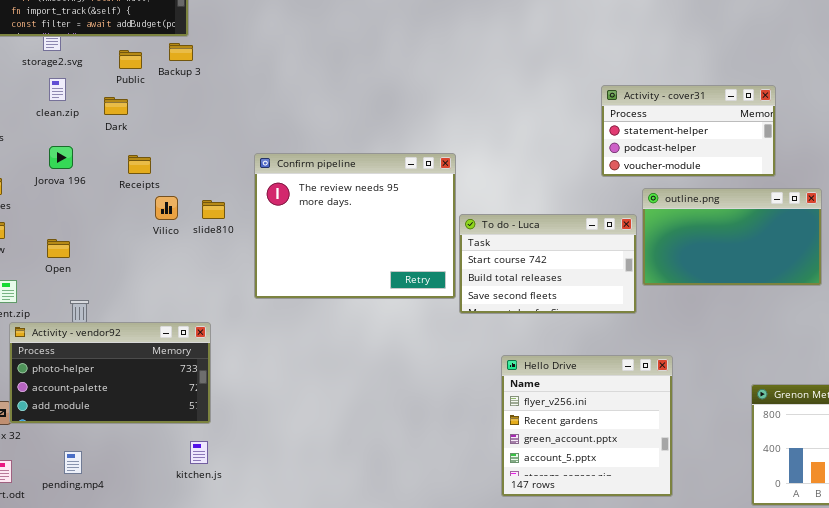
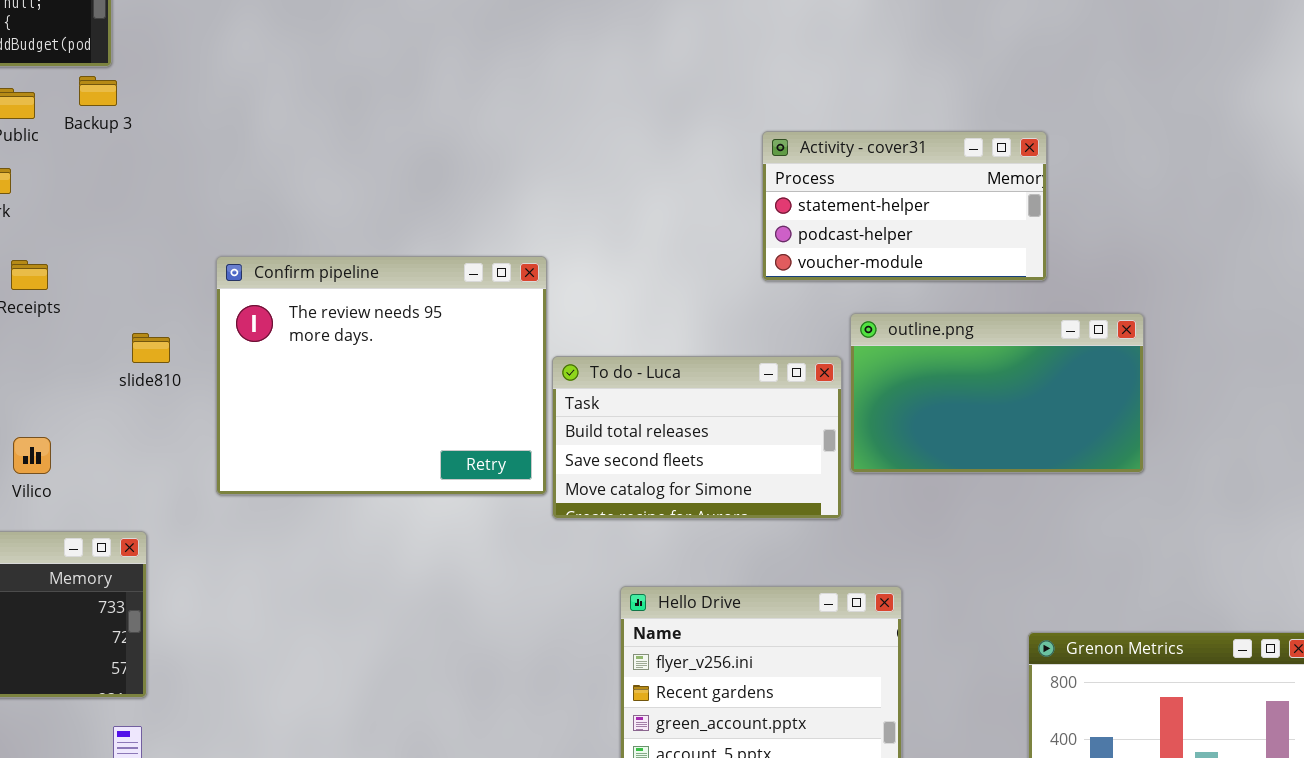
Activity - cover31: [601,85,776,177] -> [762,131,1047,281], moved
Vilico: [155,196,178,220] -> [13,437,51,474], moved
To do - Luca: [459,214,637,314] -> [552,356,842,519], scrolled down 1 row

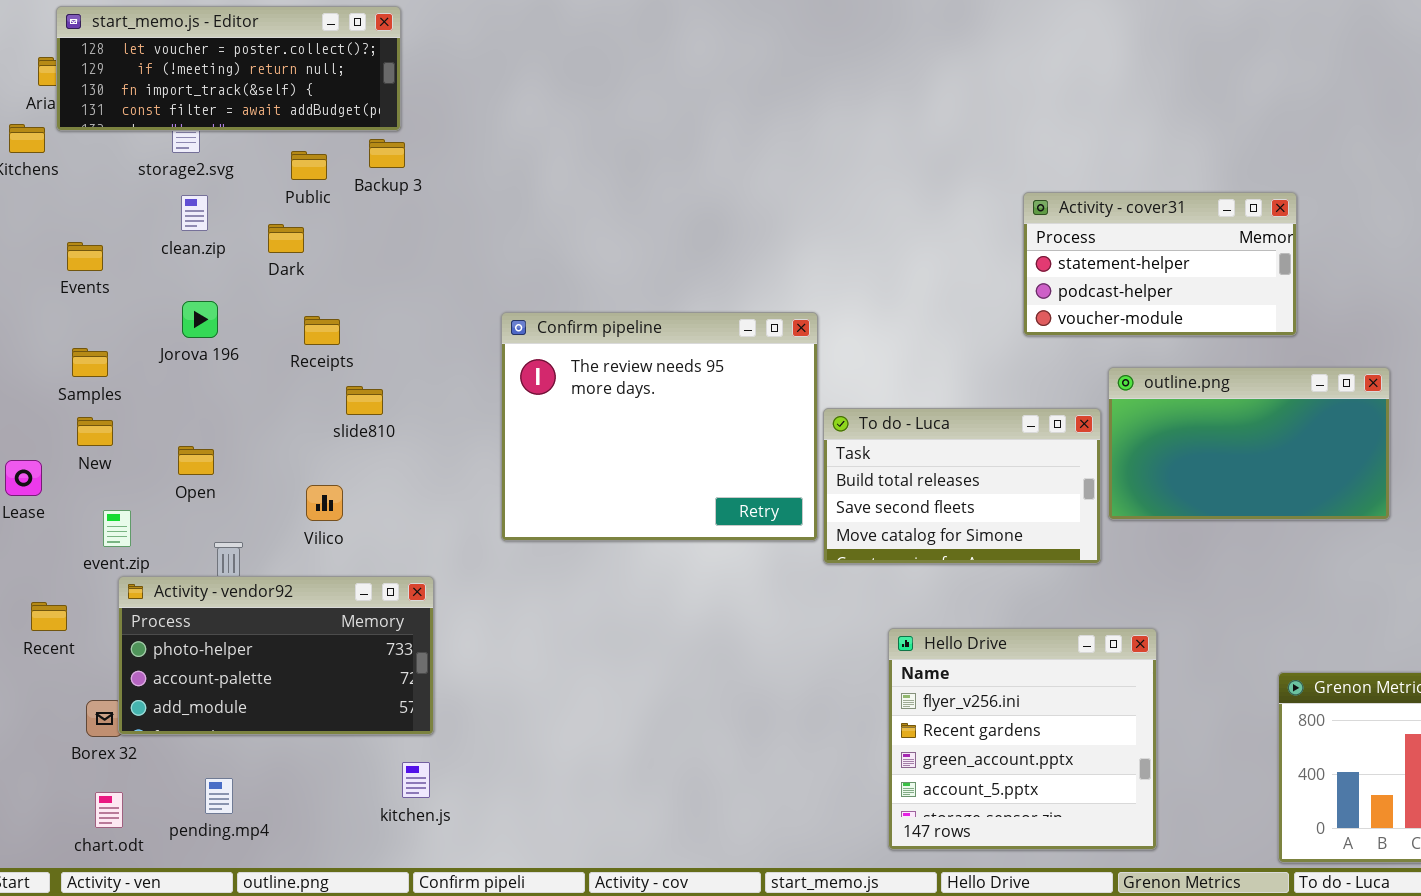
slide810: [132,333,170,363] -> [346,386,383,415], moved

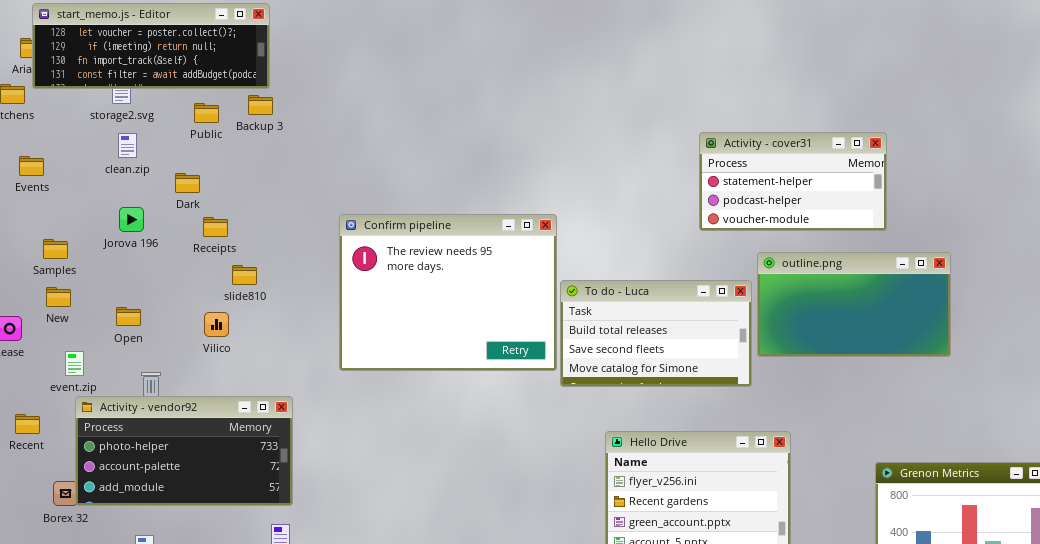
Dark: [268,224,304,253] -> [175,173,200,193], moved
Events: [67,242,103,271] -> [19,156,44,176], moved
Vilico: [306,485,343,521] -> [204,312,229,337], moved

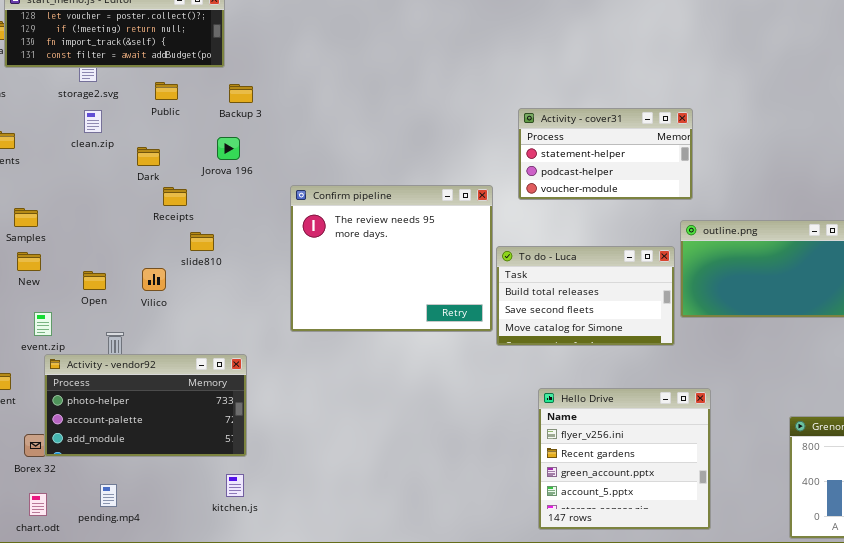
Backup 3: [248,95,273,115] -> [229,84,253,103], moved
Activity - cover31: [699,132,887,231] -> [518,108,693,200], moved
Jorova 196: [119,207,144,232] -> [217,137,240,160], moved
Vilico: [204,312,229,337] -> [142,268,166,291], moved

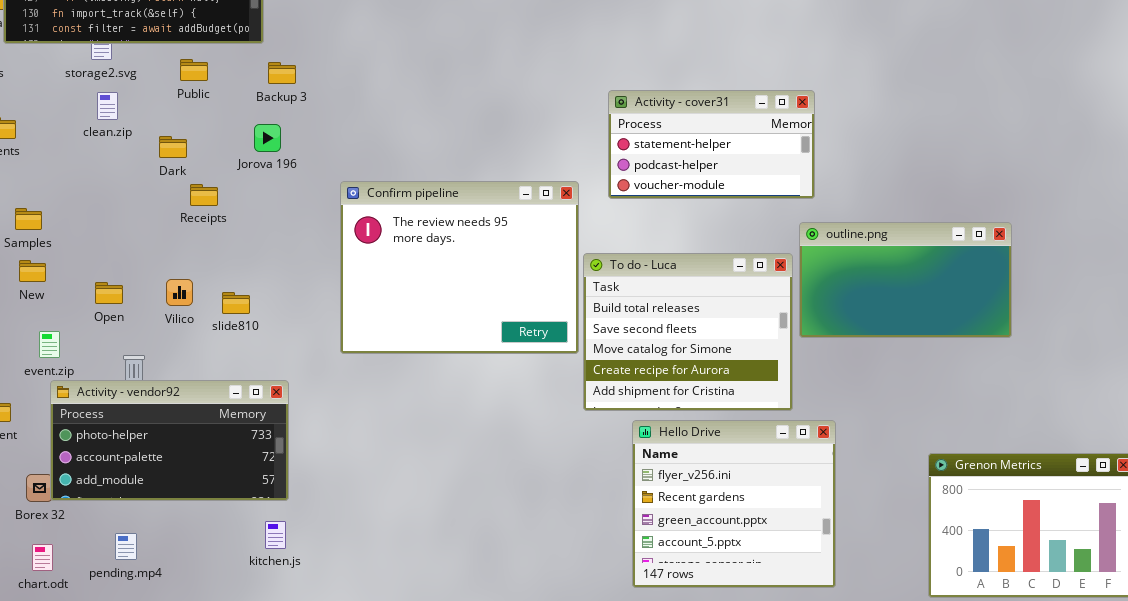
slide810: [190,232,214,251] -> [222,292,250,314], moved
To do - Luca: [496,246,675,346] -> [583,253,793,411], resized

